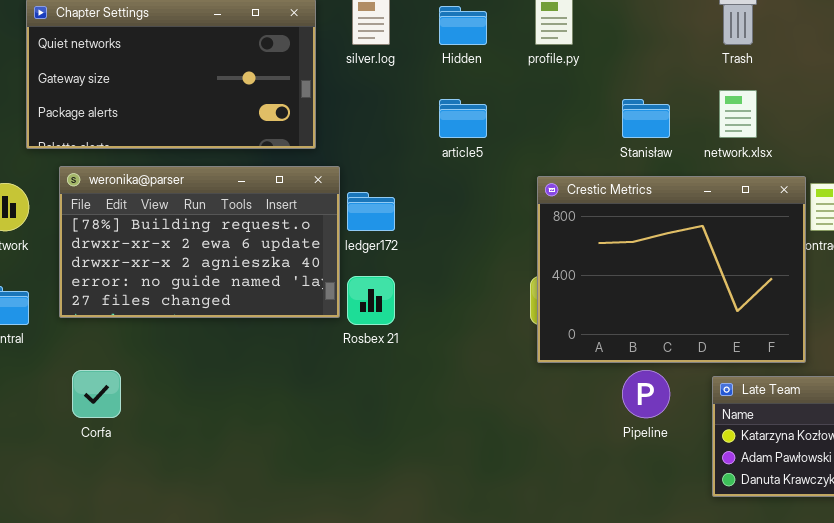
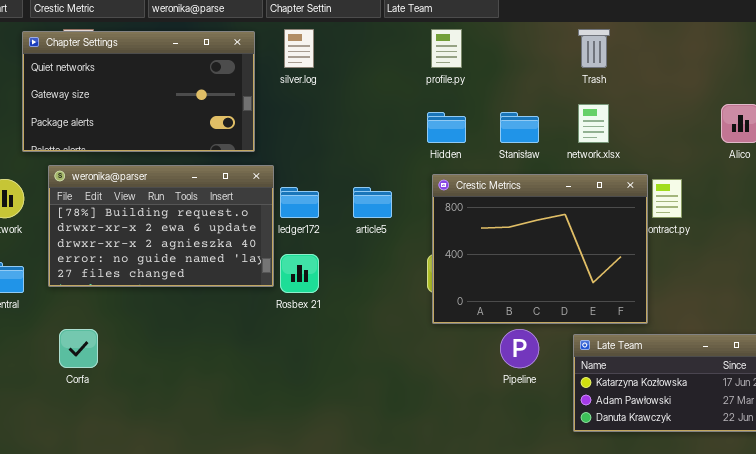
Hidden: [439,6,487,45] -> [427,112,466,143], moved
article5: [439,99,487,138] -> [353,187,392,218], moved

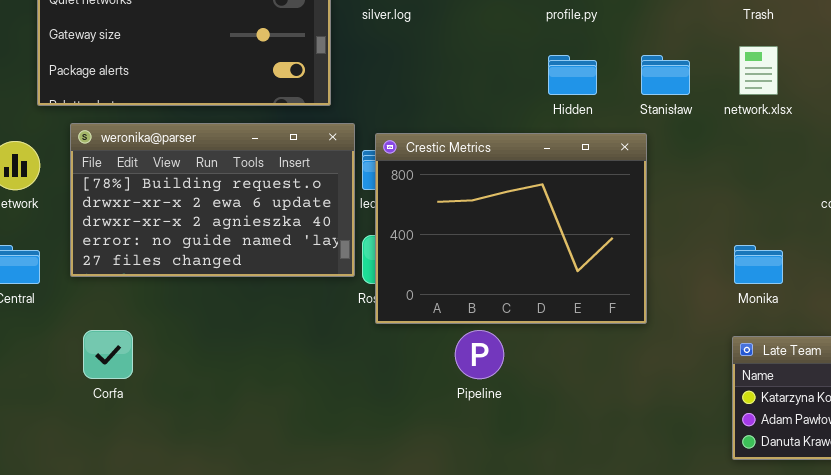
Crestic Metrics: [432,174,648,324] -> [375,133,647,324], moved
Pipeline: [500,329,539,368] -> [455,330,504,379], moved

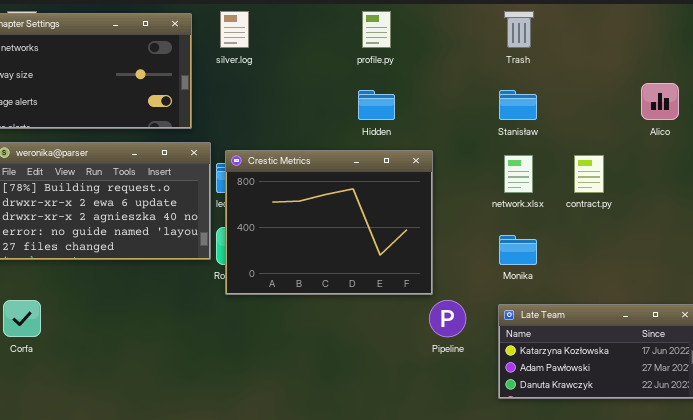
network.xlsx: [739,46,778,95] -> [504,155,533,193], moved
Stanisław: [641,55,690,95] -> [499,90,537,120], moved
Pipeline: [455,330,504,379] -> [429,300,466,337], moved

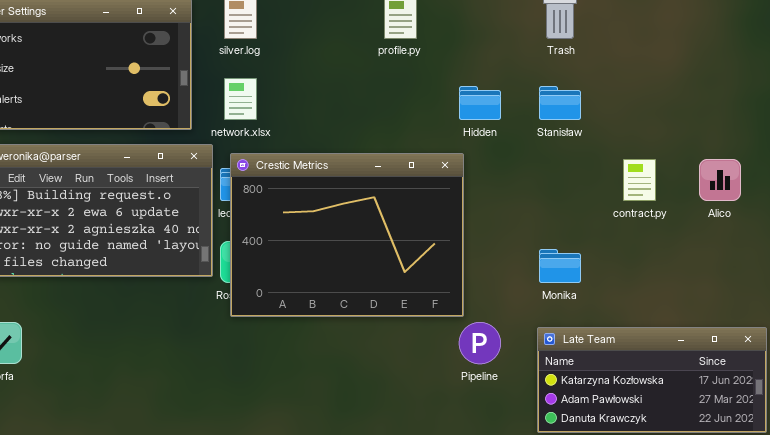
Alico: [641,83,679,120] -> [699,159,741,201], moved
Hidden: [358,90,395,120] -> [459,86,501,120], moved
network.xlsx: [504,155,533,193] -> [224,78,257,120], moved

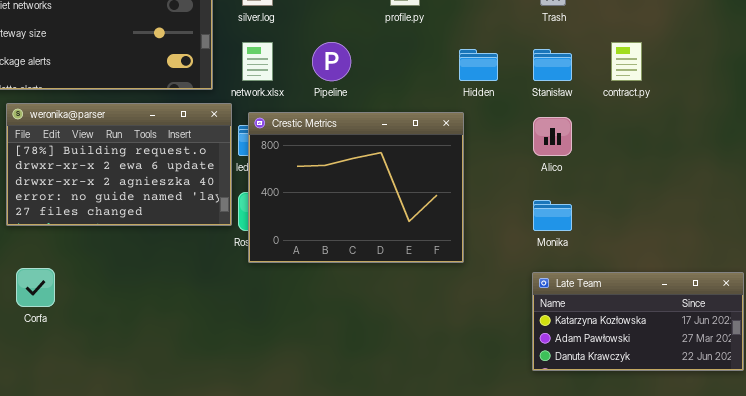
contract.py: [623,159,656,201] -> [611,42,642,81], moved
Alico: [699,159,741,201] -> [533,117,572,156], moved
Pipeline: [459,322,501,364] -> [312,42,351,81], moved

